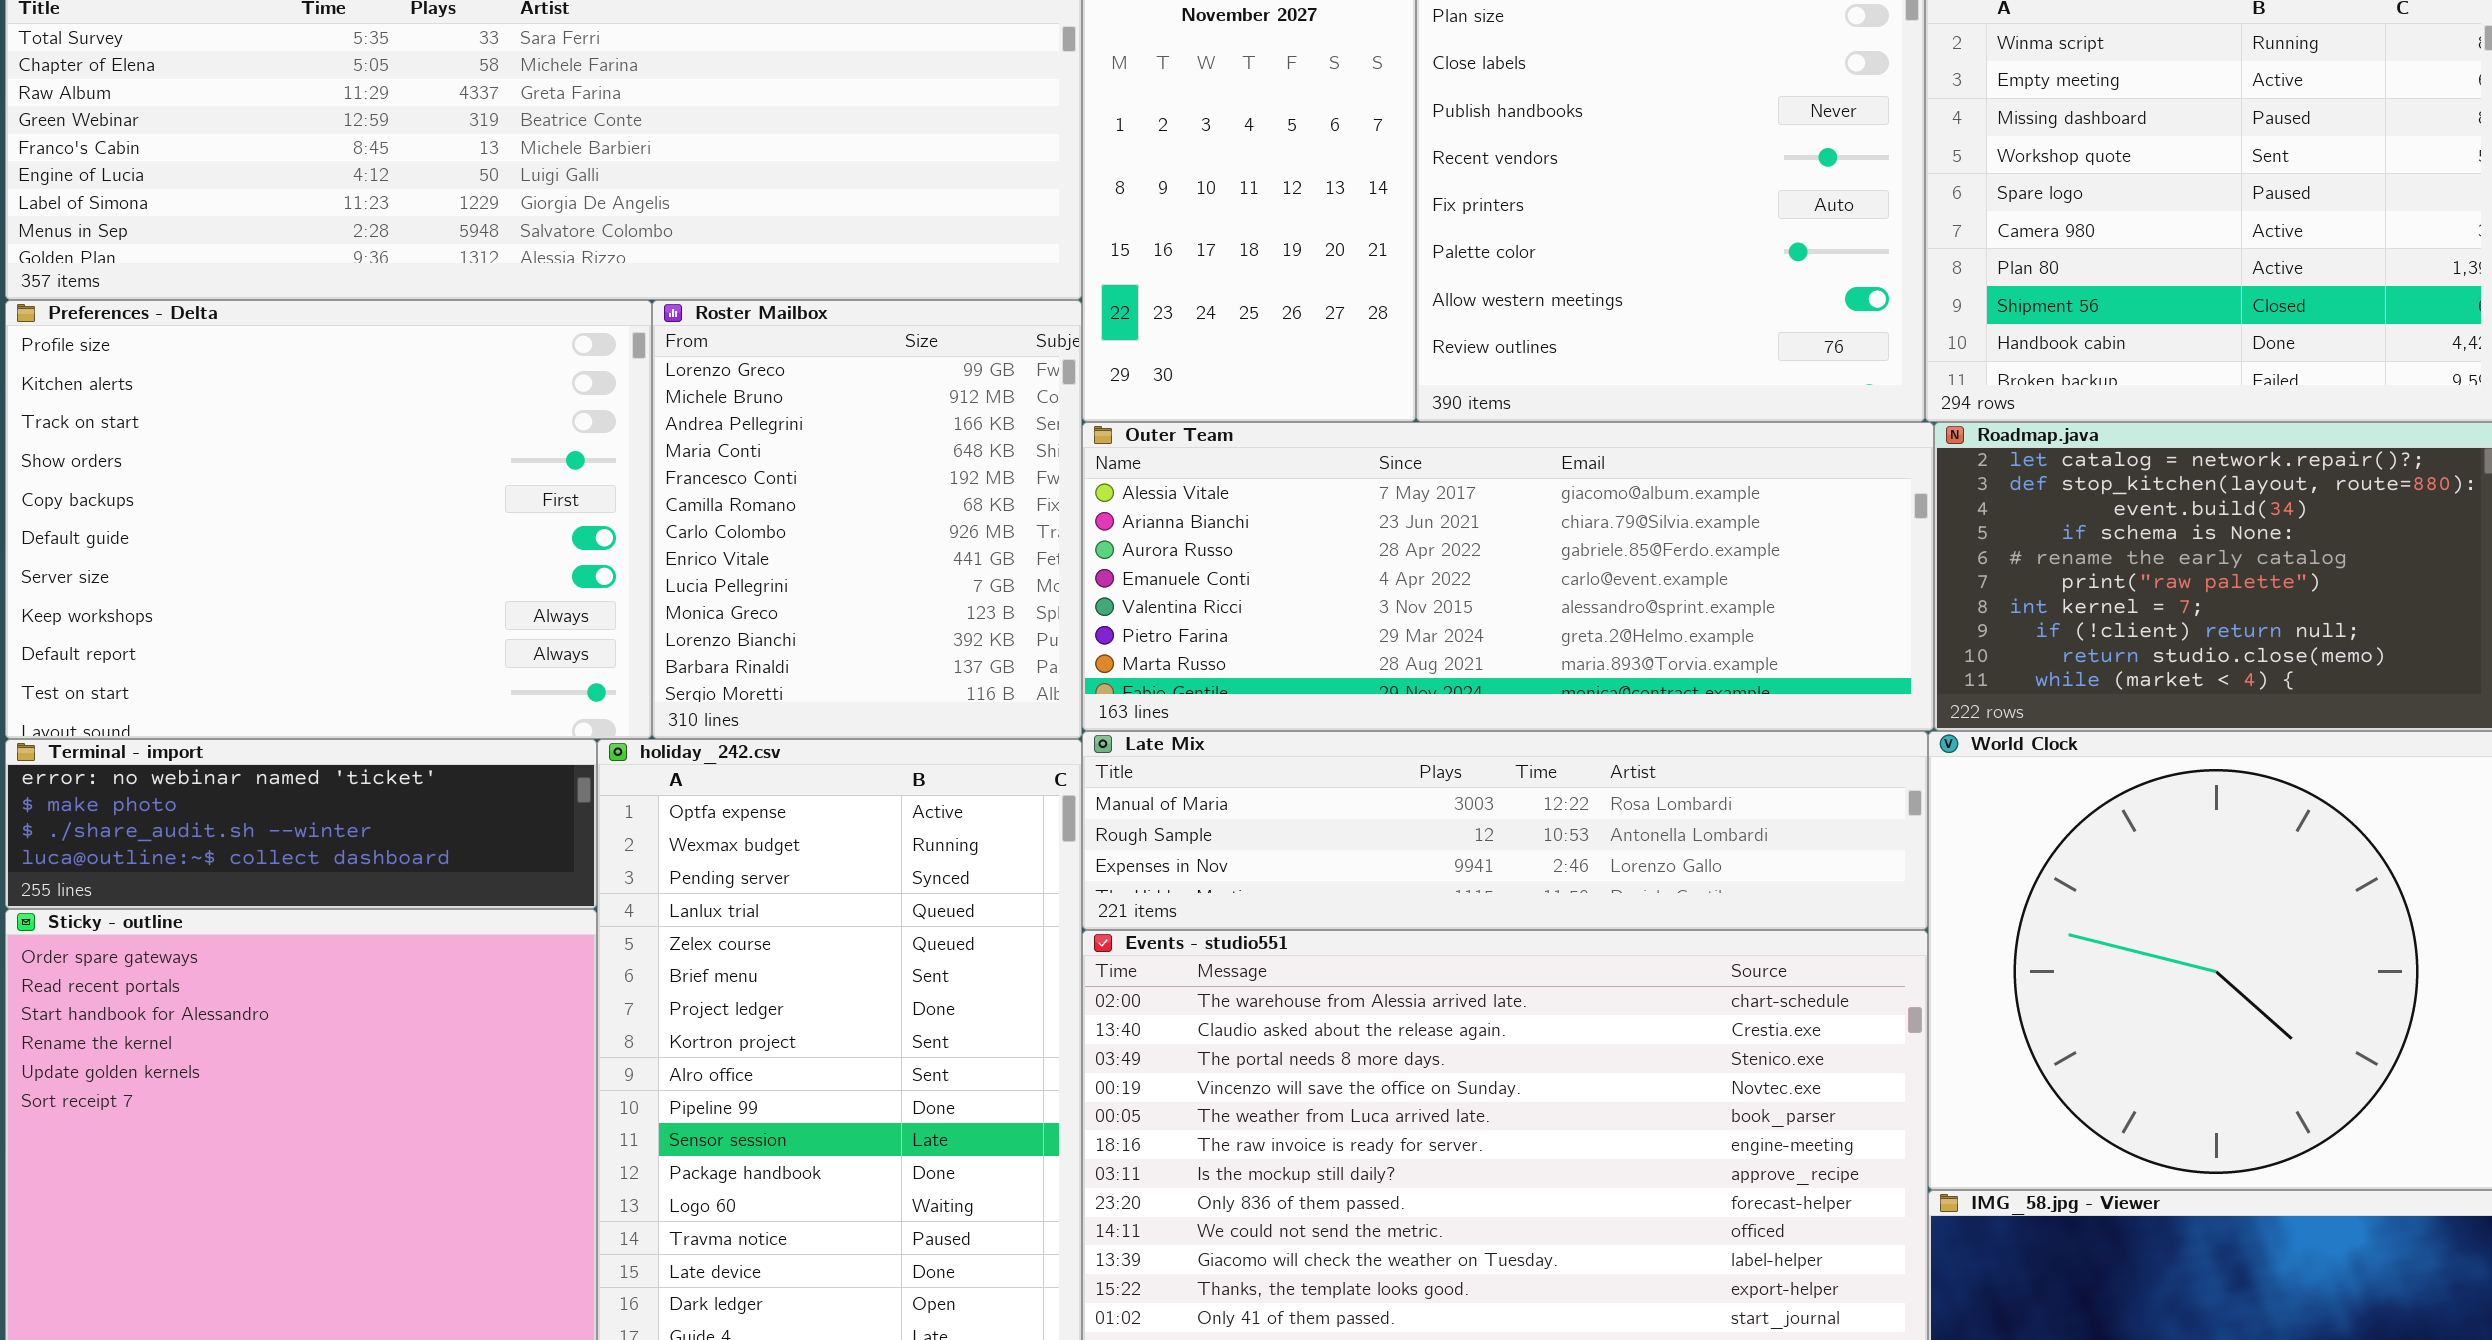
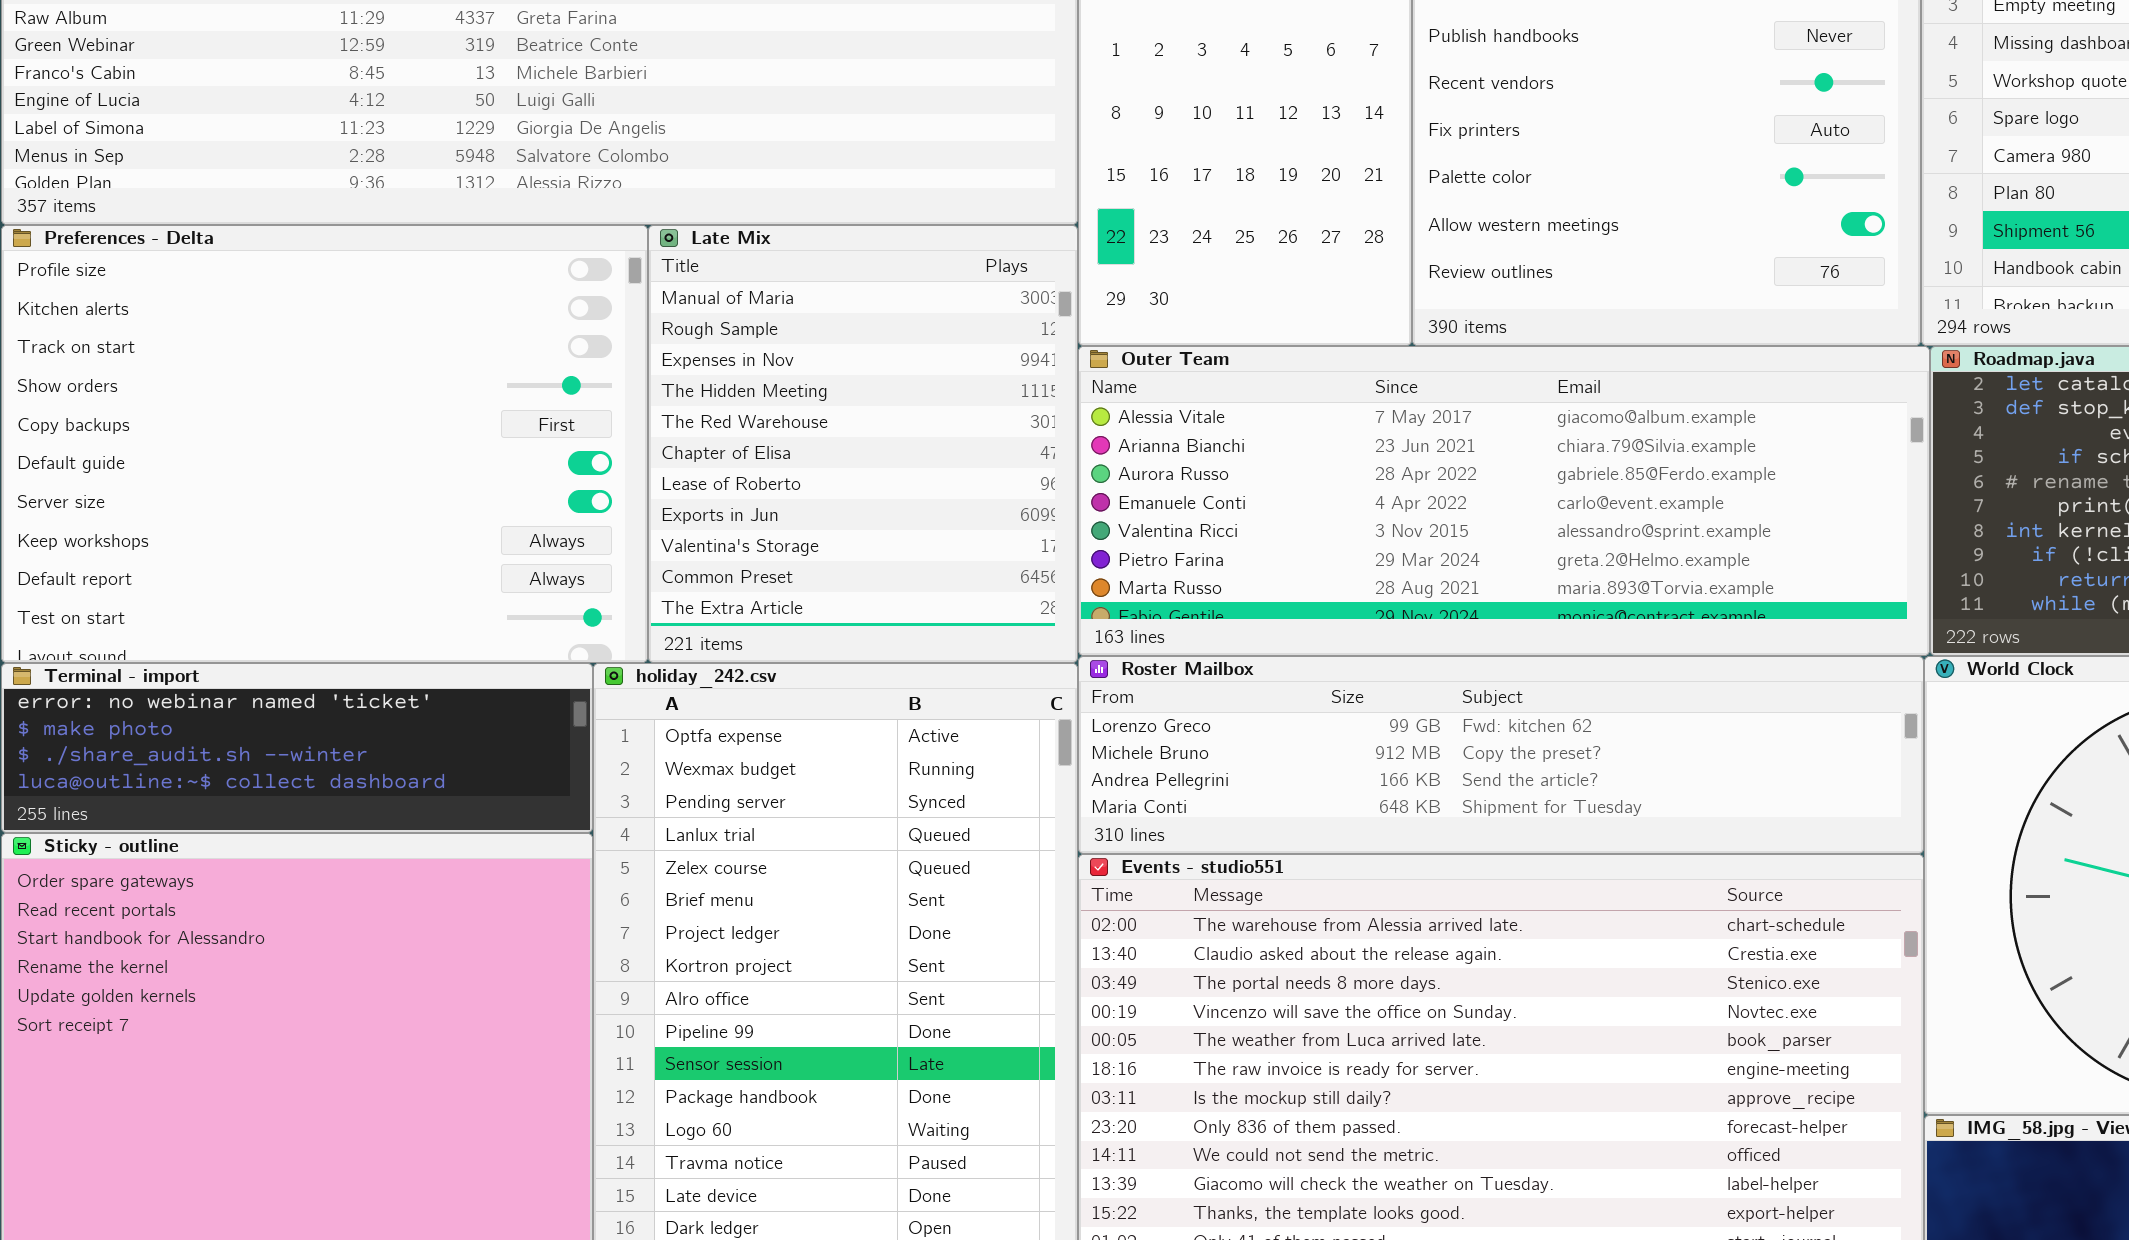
Roster Mailbox: [652,300,1082,739] -> [1078,656,1924,854], moved, resized
Late Mix: [1082,731,1928,930] -> [648,225,1078,663], moved, resized

